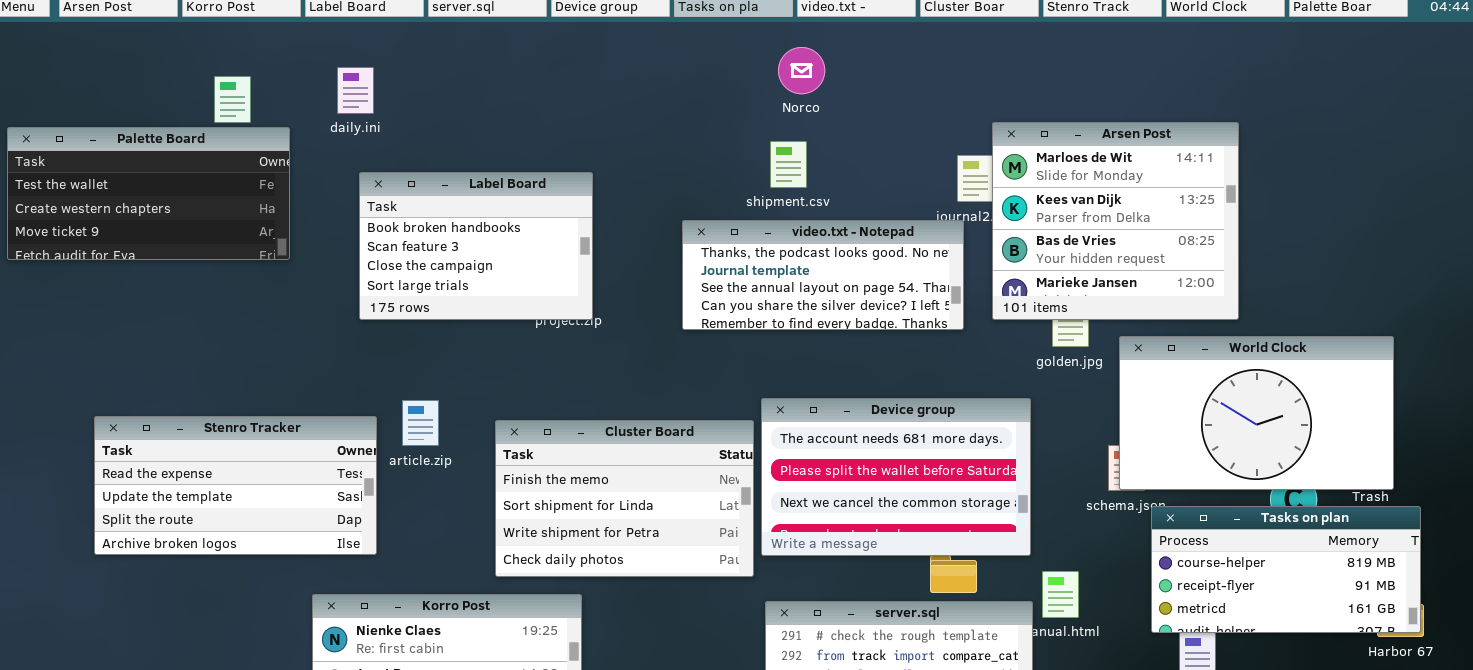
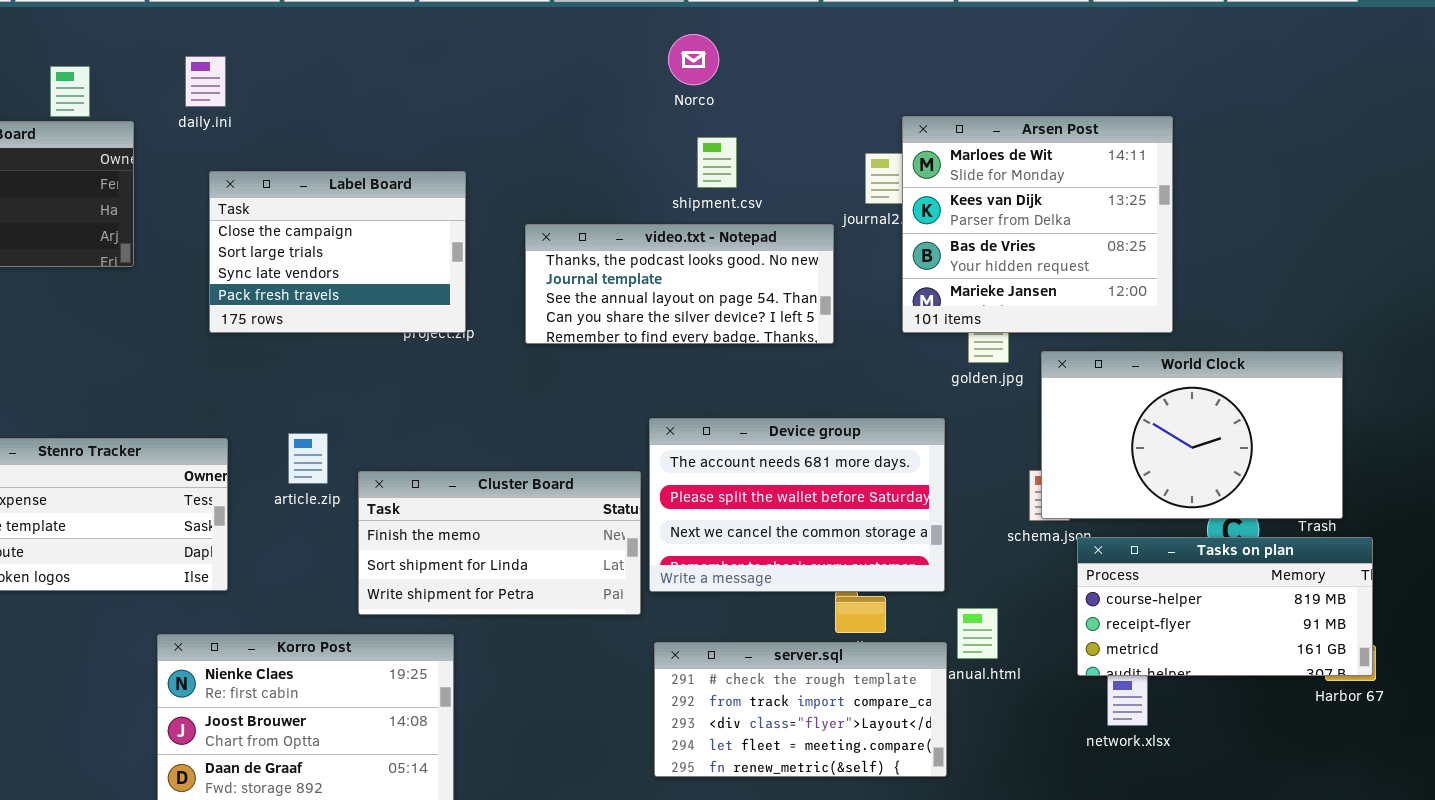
shipment.csv: [770,141,807,188] -> [697,137,737,188], moved
Label Board: [359,172,593,320] -> [209,171,466,333], scrolled down 2 rows
video.txt - Notepad: [682,220,964,330] -> [525,224,834,344], moved
article.zip: [402,400,439,446] -> [288,433,328,484], moved
Cluster Board: [495,420,754,577] -> [358,471,641,615], resized

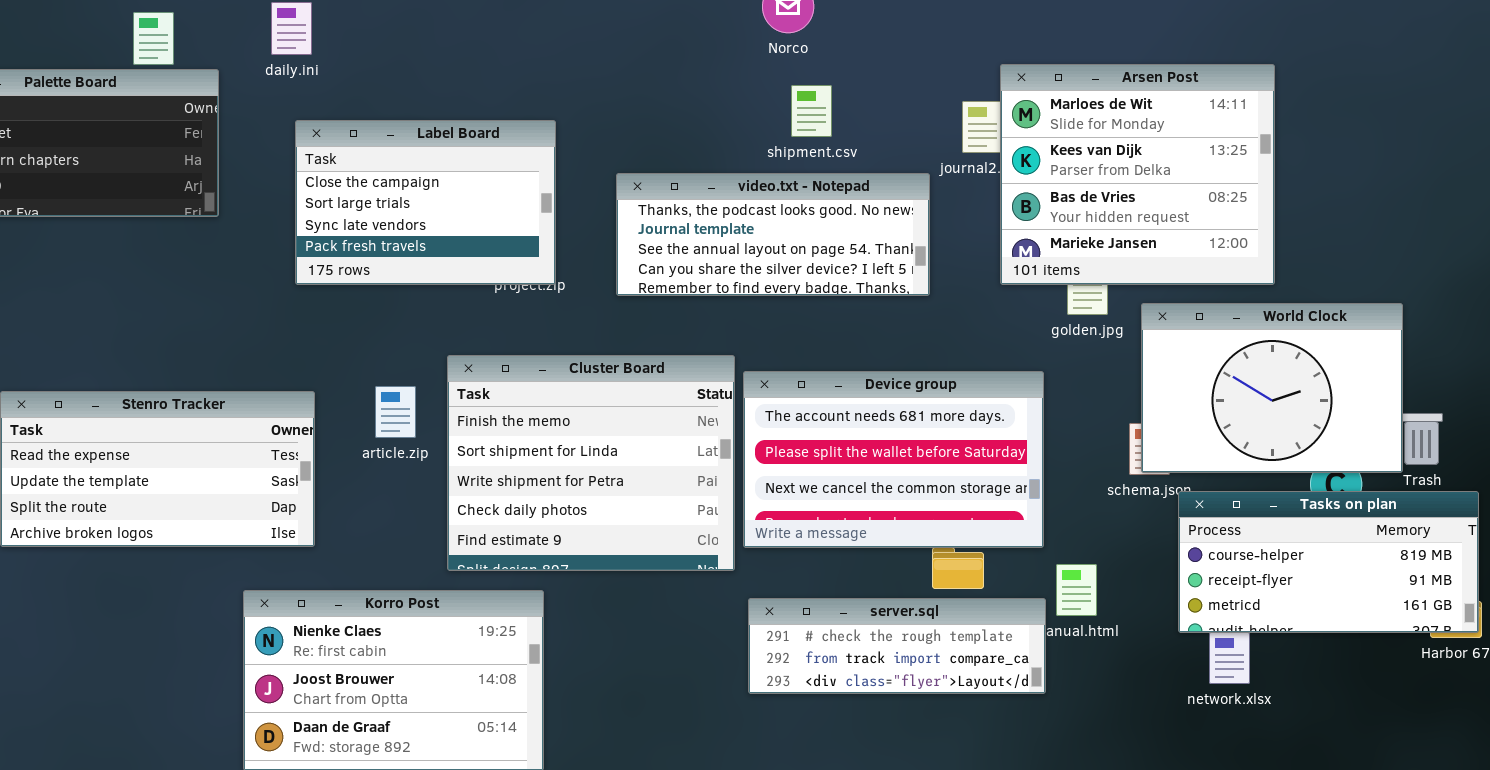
World Clock: [1041,351,1343,519] -> [1141,303,1403,473], resized
Cluster Board: [358,471,641,615] -> [447,355,735,571], resized
server.sql: [654,642,947,777] -> [748,598,1046,694], resized

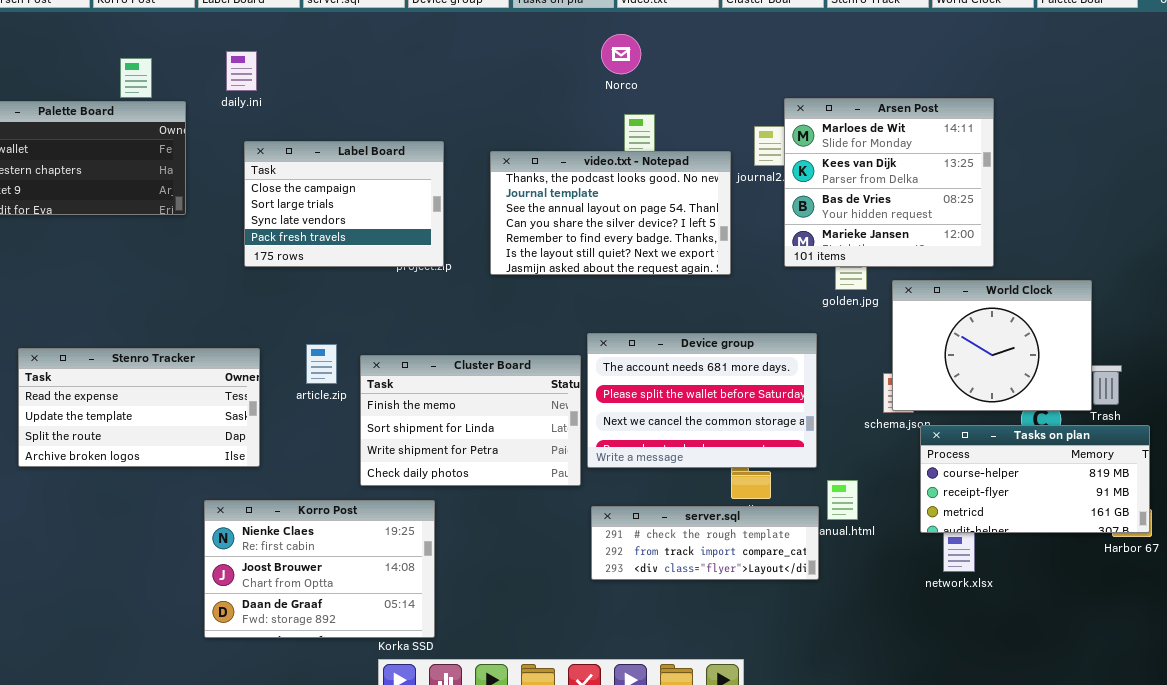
video.txt - Notepad: [616,173,930,296] -> [490,151,731,275], resized
Cluster Board: [447,355,735,571] -> [360,355,581,486], resized

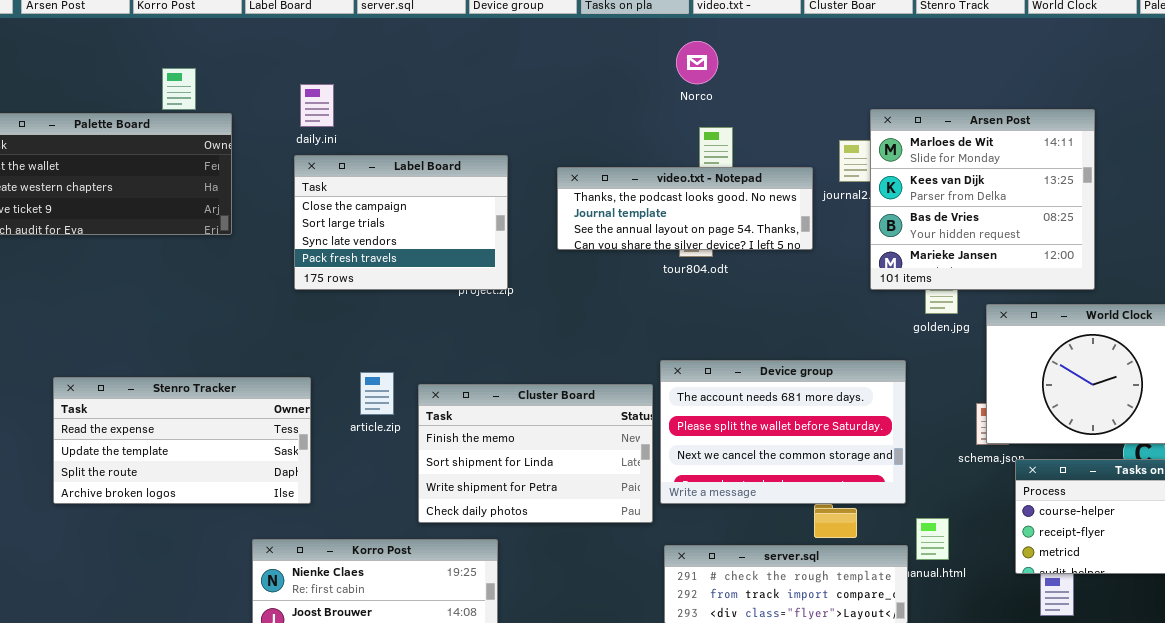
daily.ini: [226,51,257,91] -> [300,84,334,127], moved
video.txt - Notepad: [490,151,731,275] -> [557,167,813,250], resized

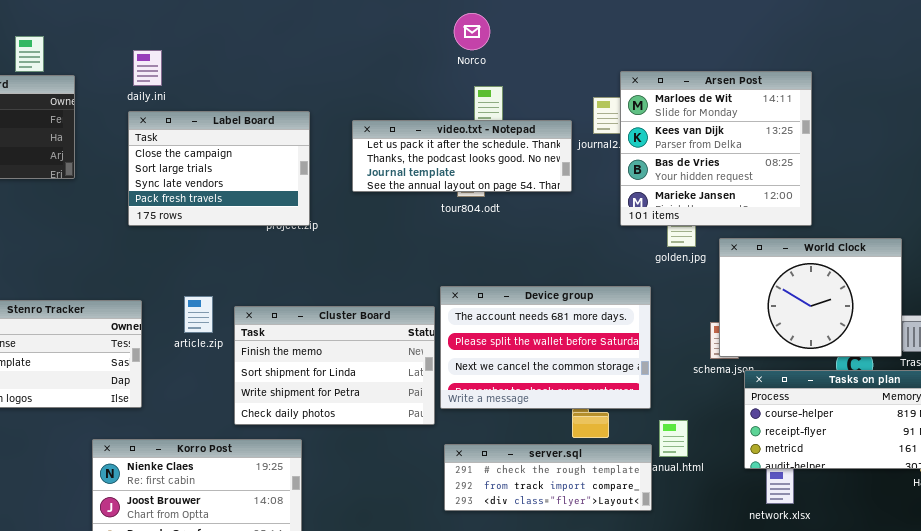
video.txt - Notepad: [557,167,813,250] -> [352,120,572,192], scrolled up 1 row

